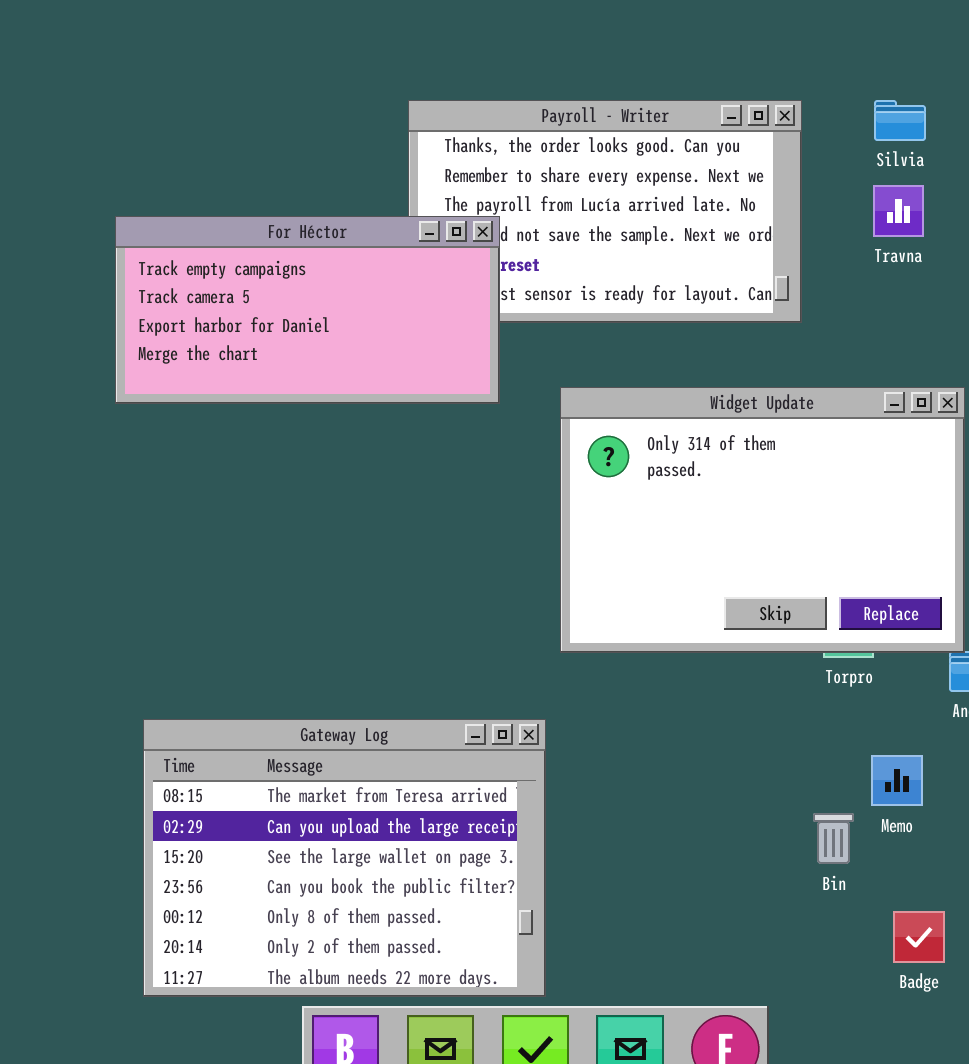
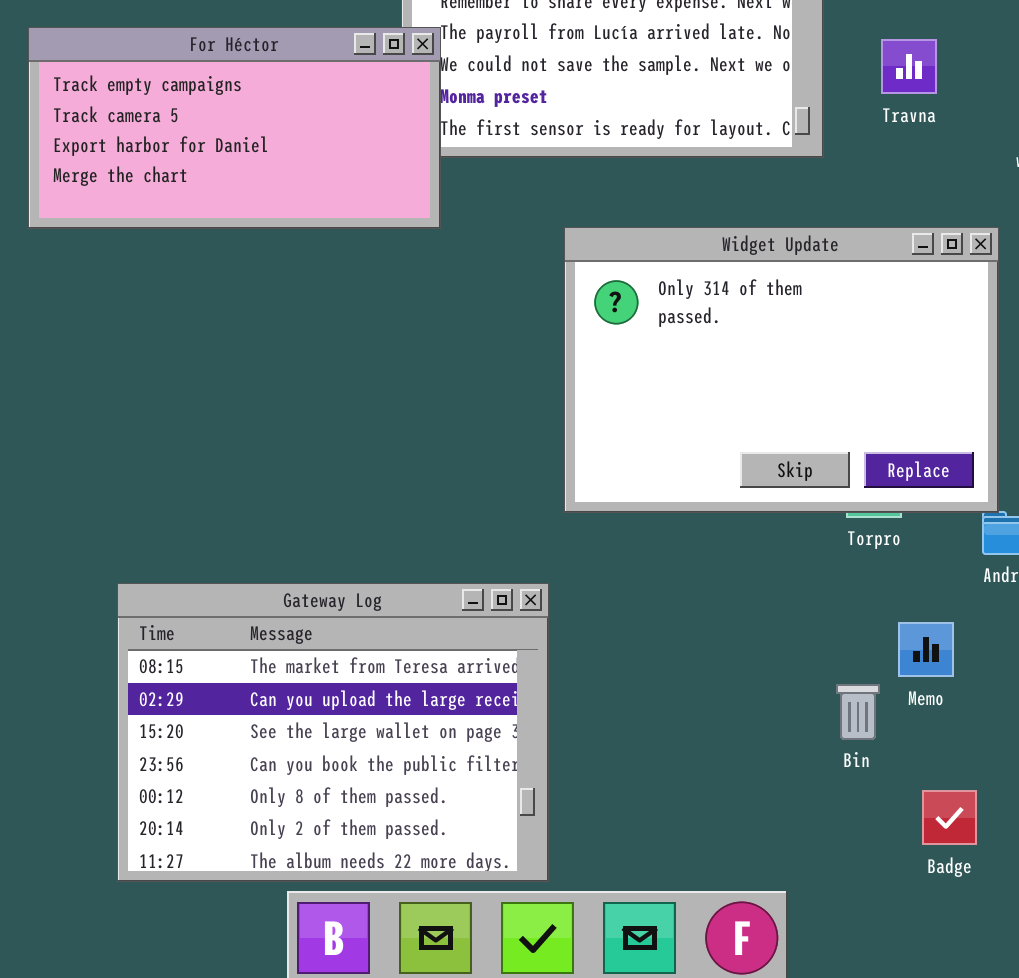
Travna: [873,185,924,237] -> [881,39,937,94], moved
For Héctor: [115,216,500,404] -> [28,27,441,229], moved

